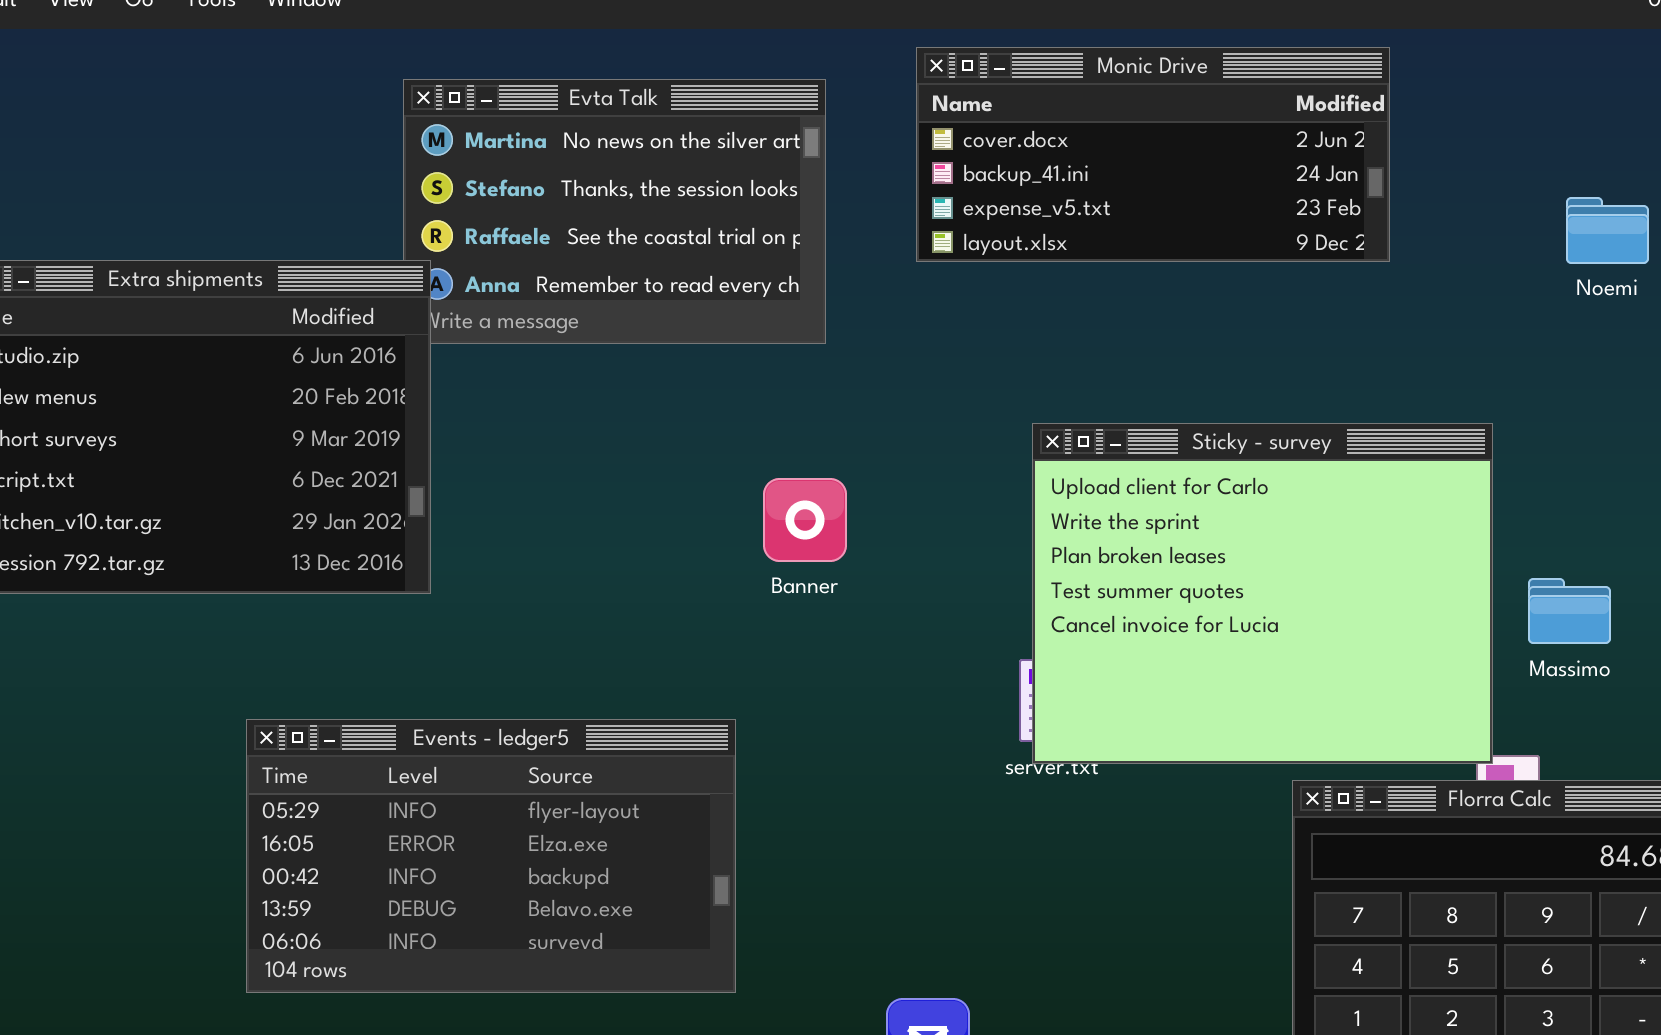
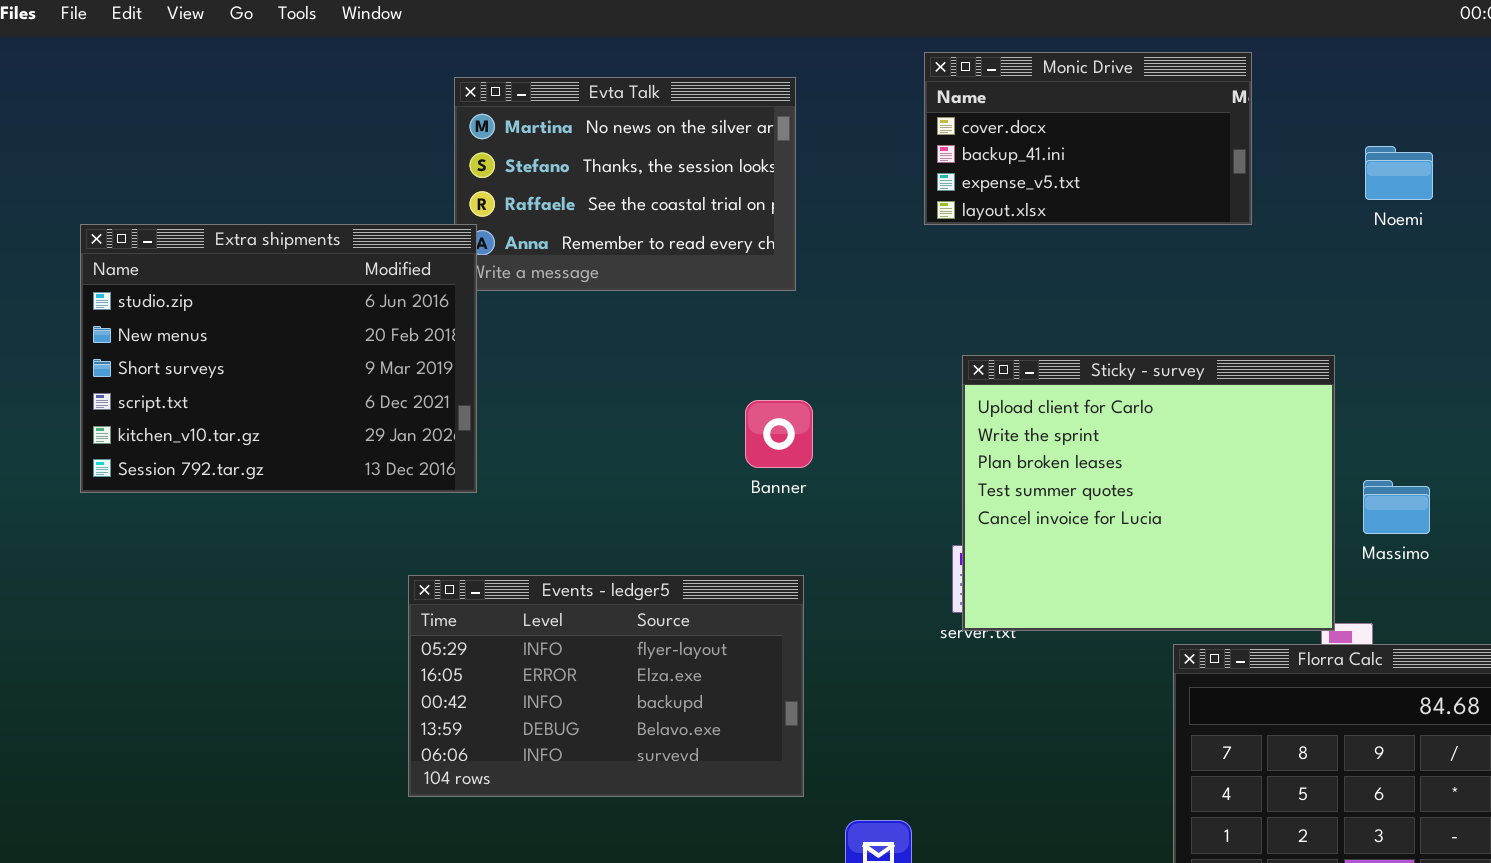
Monic Drive: [916,47,1390,262] -> [924,52,1252,225], resized
Noemi: [1566,197,1649,264] -> [1365,146,1433,200], moved
Events - ledger5: [246,719,736,993] -> [408,575,804,797], moved

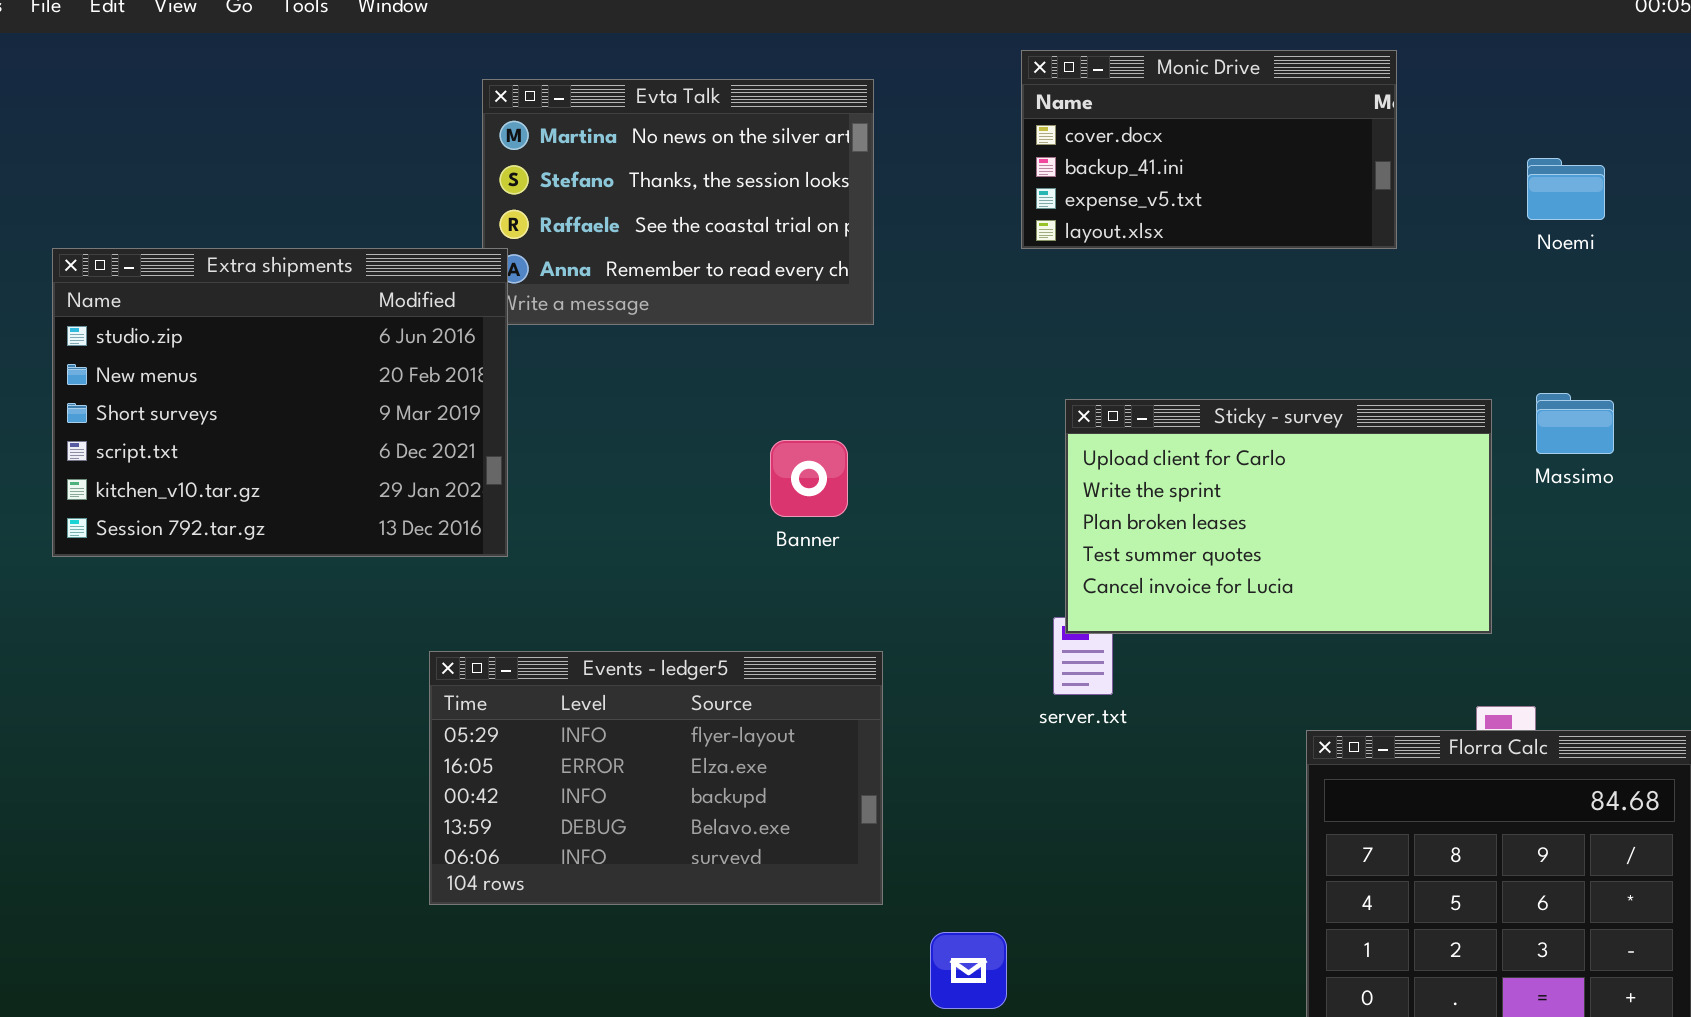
Sticky - survey: [962,355,1335,631] -> [1065,399,1492,634], resized
Banner: [745,400,813,468] -> [770,440,848,517], moved
Massimo: [1363,480,1430,534] -> [1536,393,1614,454], moved

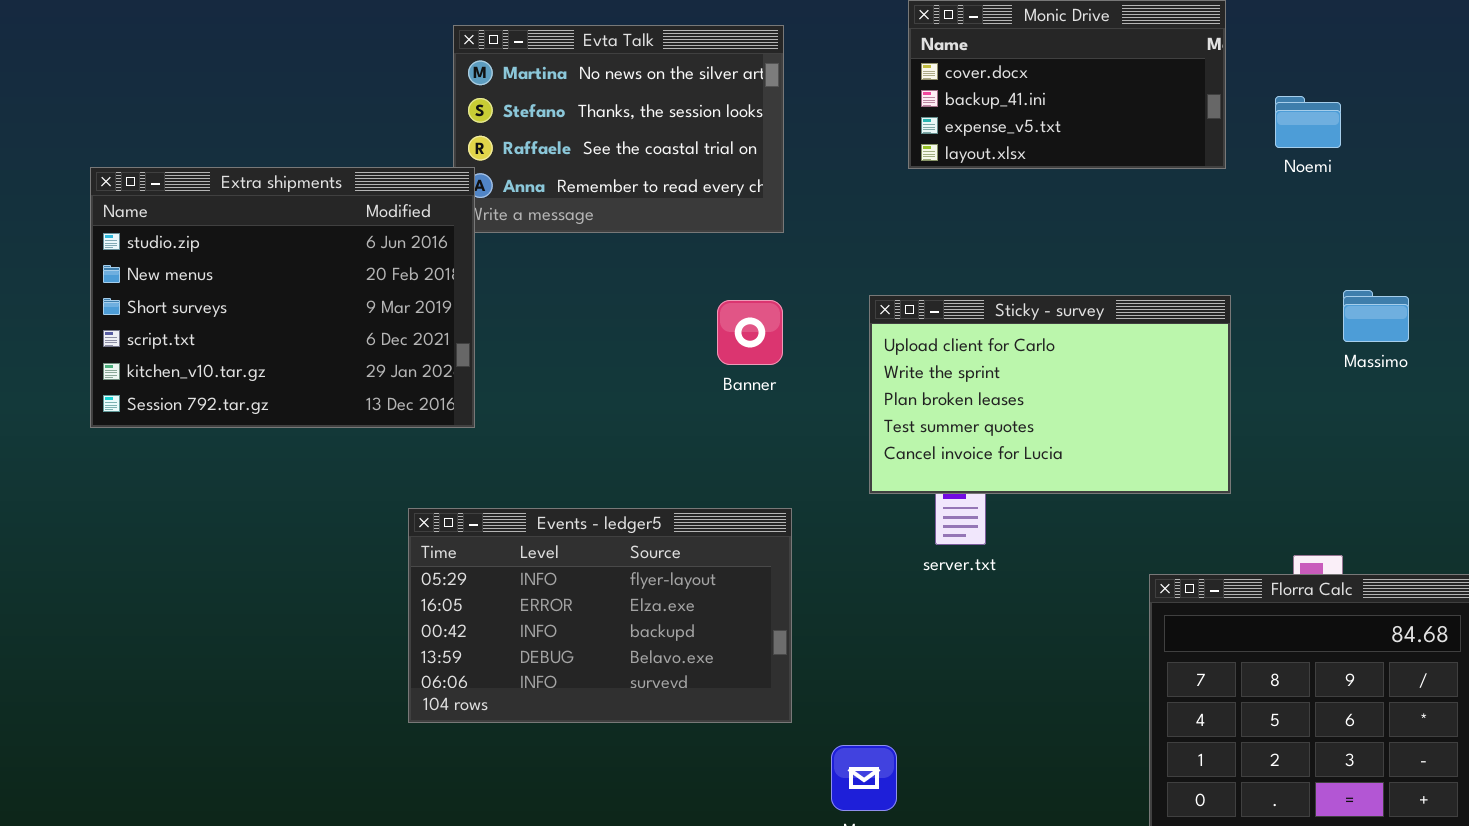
Noemi: [1527,158,1605,220] -> [1275,96,1341,148], moved
Sticky - survey: [1065,399,1492,634] -> [869,295,1231,494], moved
Banner: [770,440,848,517] -> [717,300,783,365], moved

